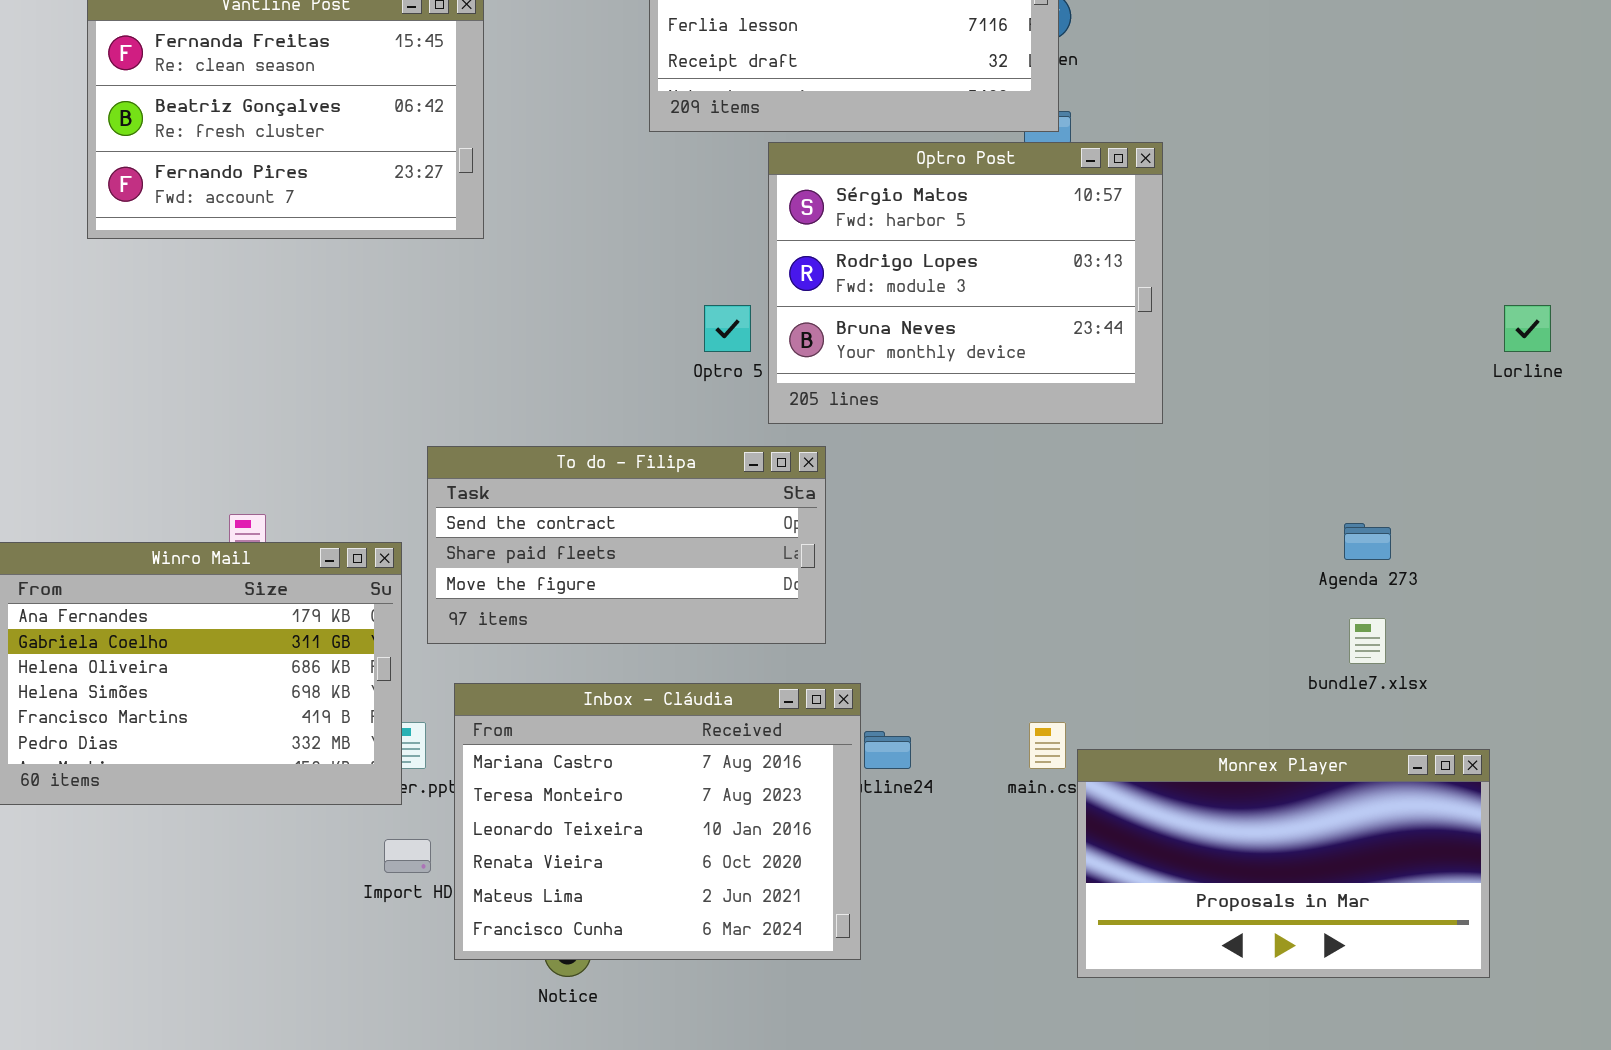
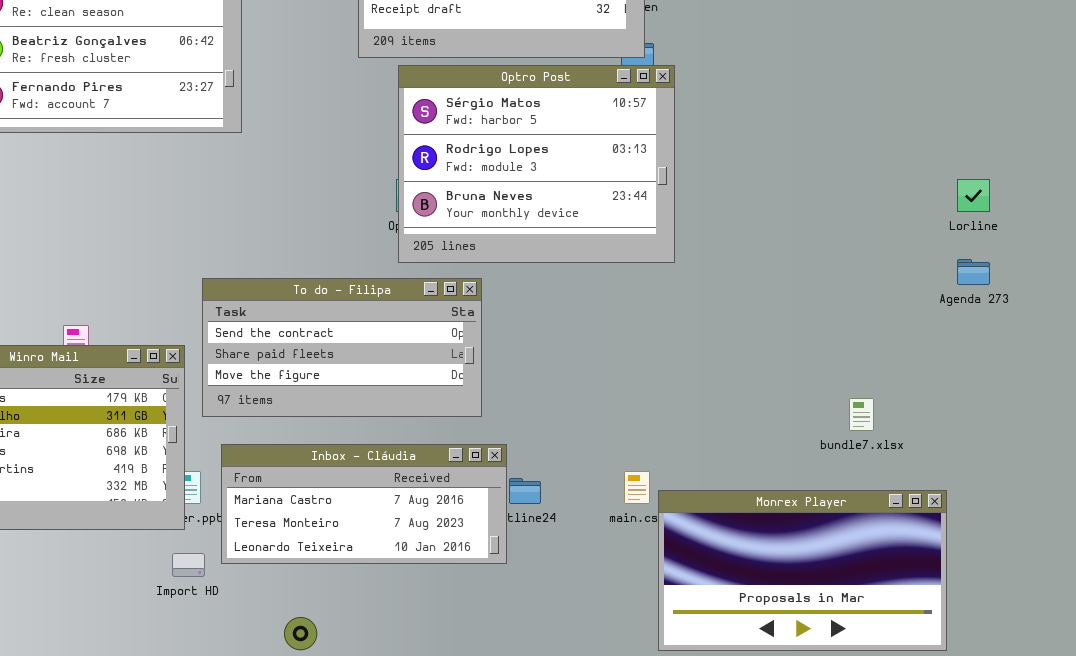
Optro Post: [768,142,1163,424] -> [398,65,675,263], moved
Agenda 273: [1344,523,1391,560] -> [957,259,990,285], moved
Inbox - Cláudia: [454,683,861,960] -> [221,444,507,564], resized

